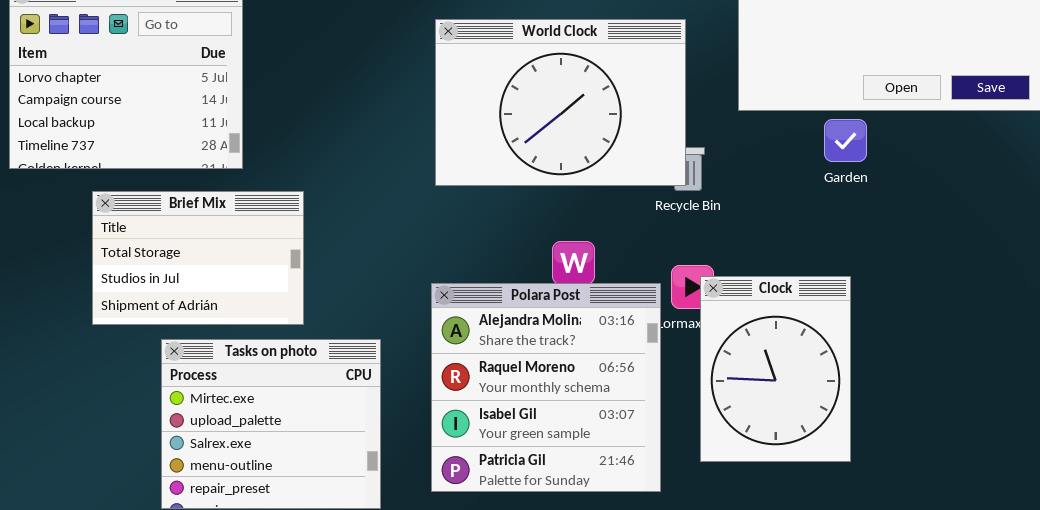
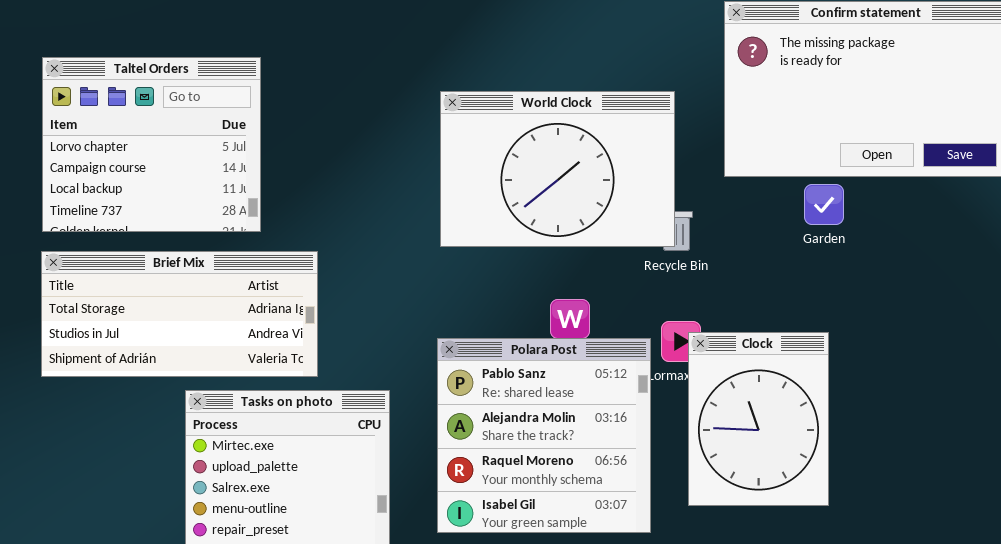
Brief Mix: [92,191,304,325] -> [41,251,318,377], resized
Polara Post: [431,283,661,492] -> [437,338,651,533], scrolled up 1 row

